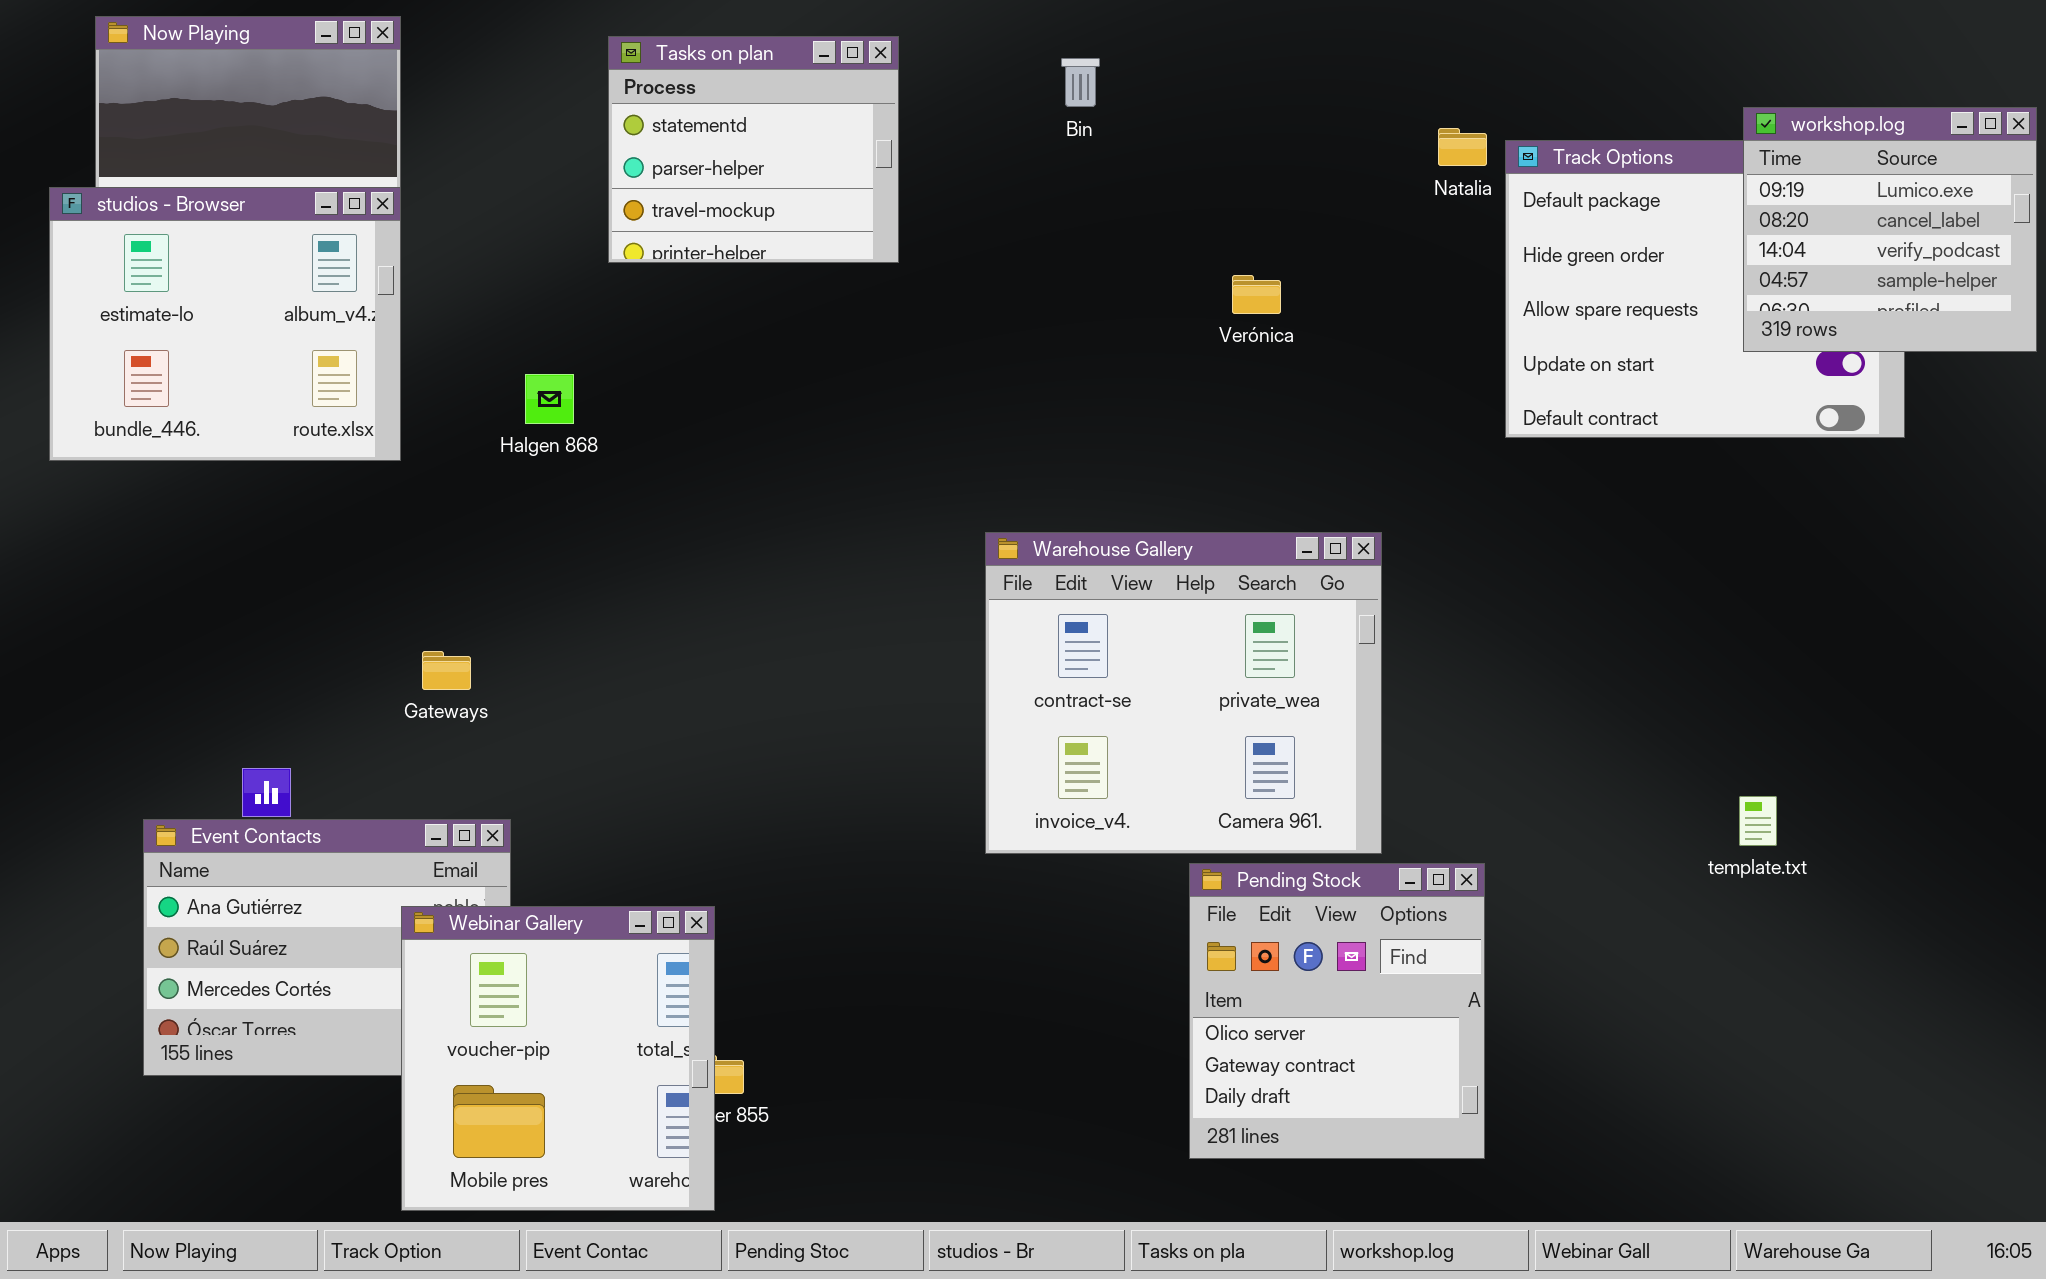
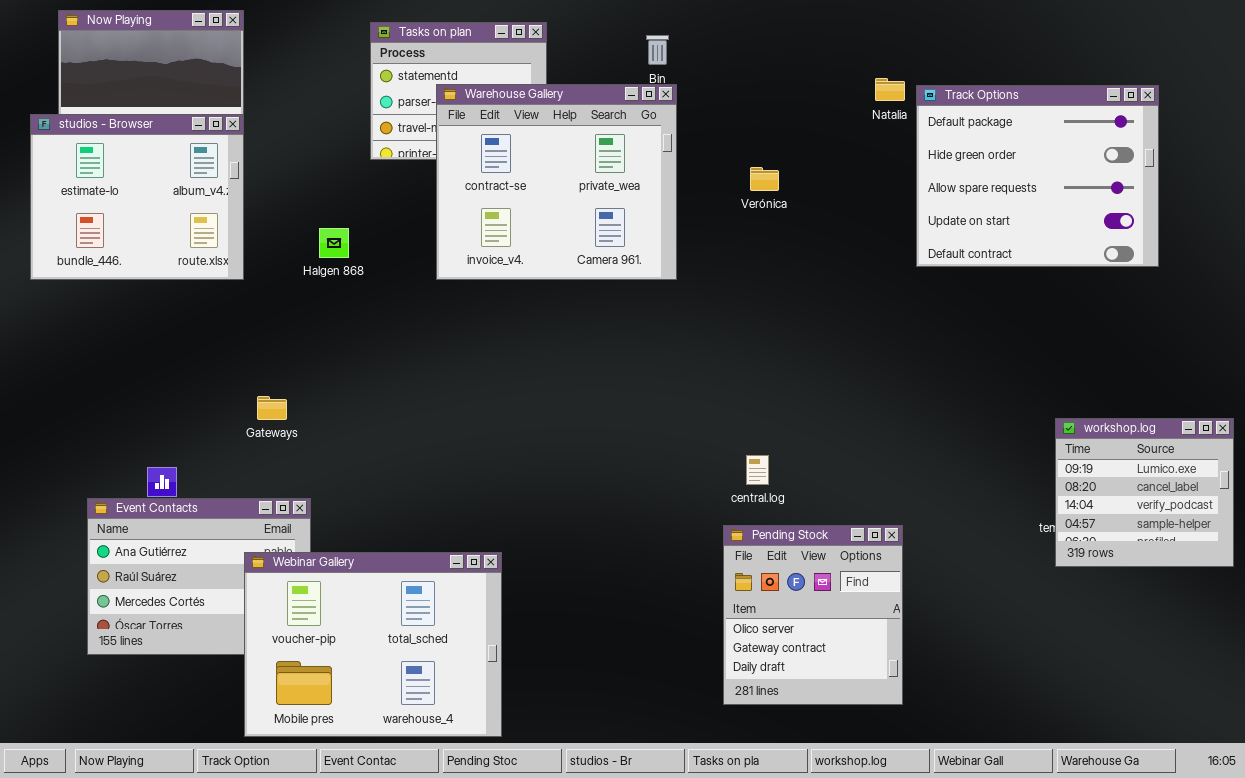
workshop.log: [1743,107,2037,352] -> [1055,418,1234,567], moved
Warehouse Gallery: [985,532,1382,854] -> [436,84,677,280], moved
Webinar Gallery: [401,906,715,1211] -> [244,552,502,737], resized

